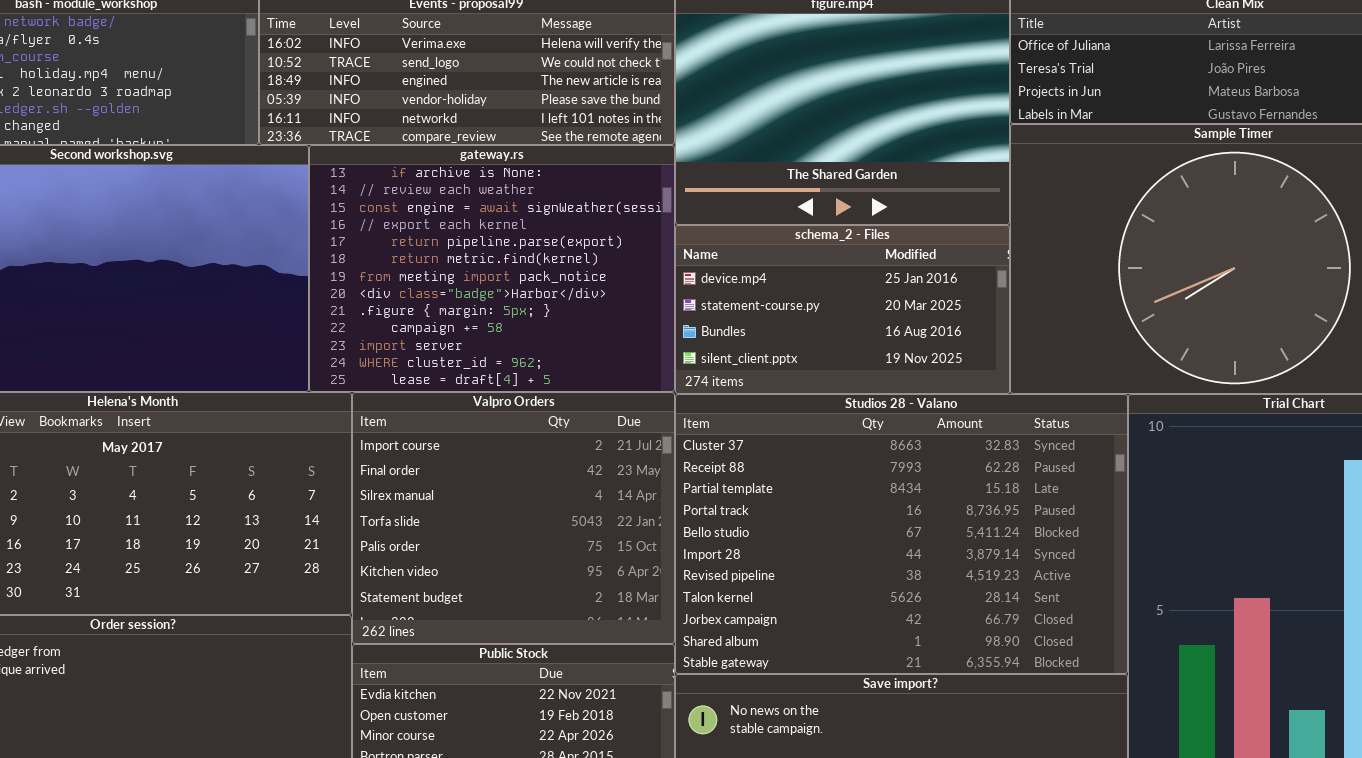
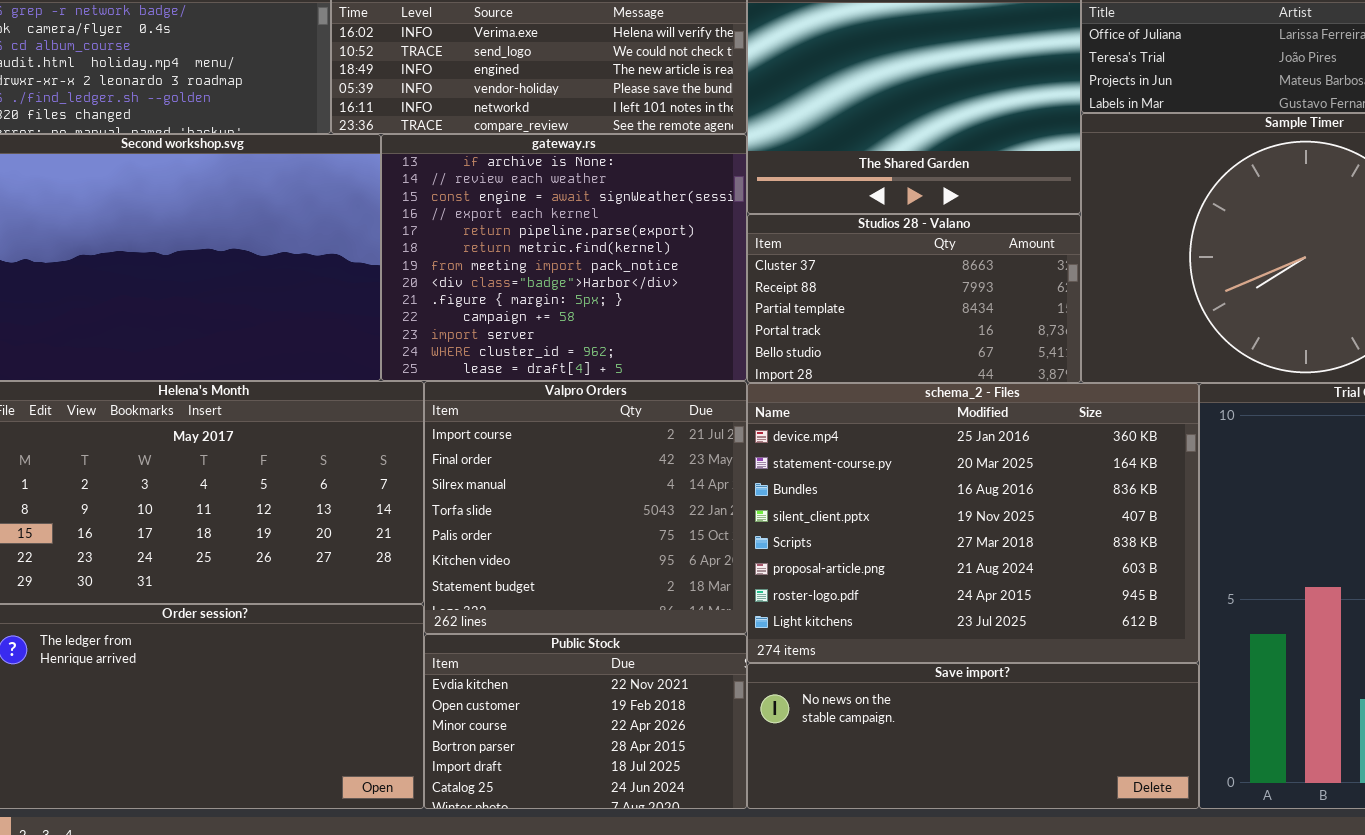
schema_2 - Files: [675,225,1010,394] -> [747,383,1199,663], moved, resized
Studios 28 - Valano: [675,394,1128,674] -> [747,214,1081,383], moved, resized

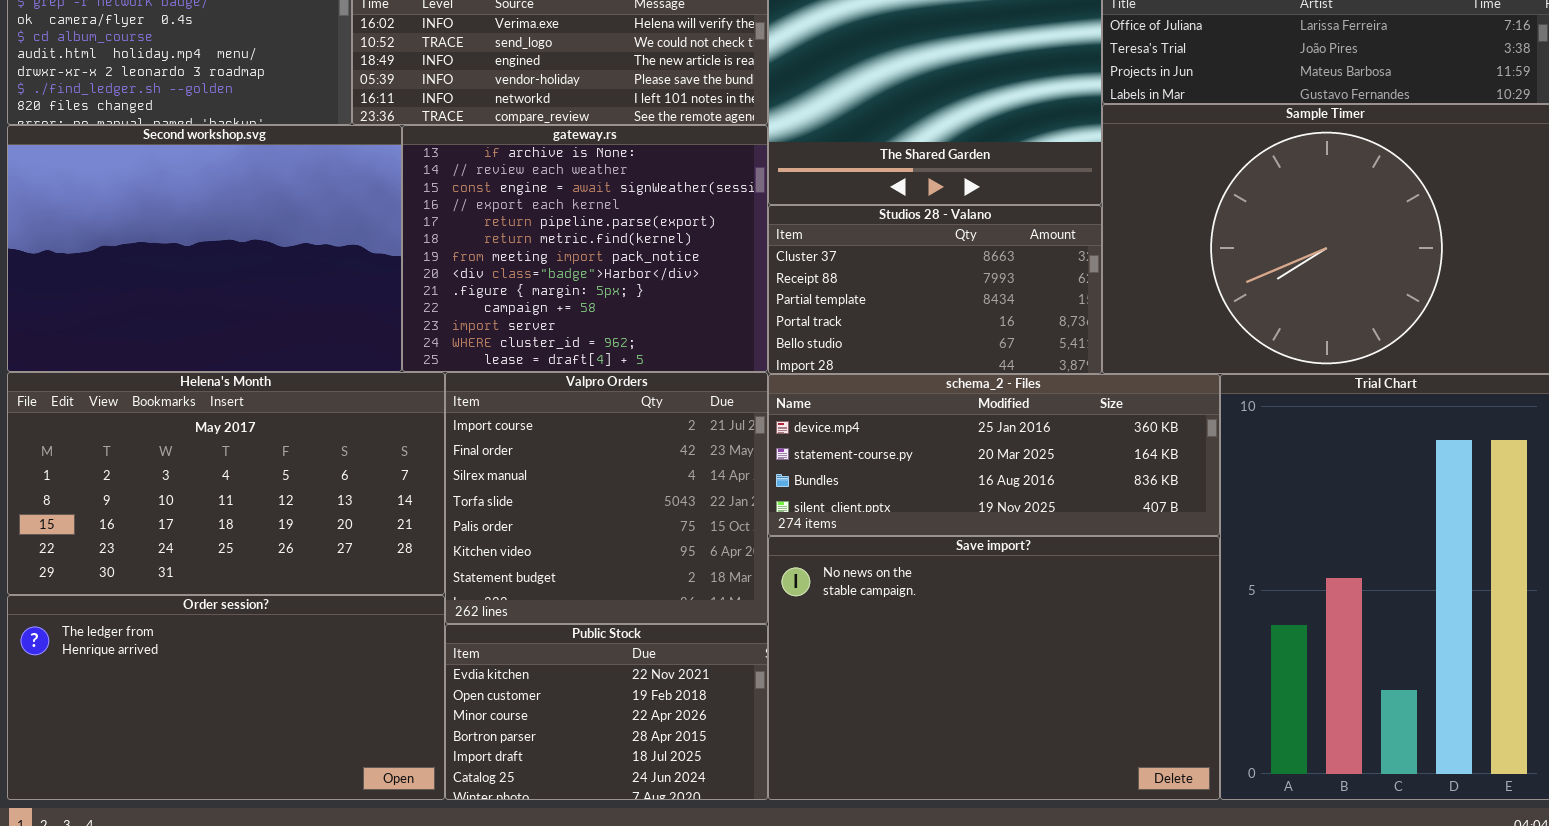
schema_2 - Files: [747,383,1199,663] -> [768,374,1220,536], resized
Save import?: [747,663,1199,809] -> [768,536,1220,800], resized

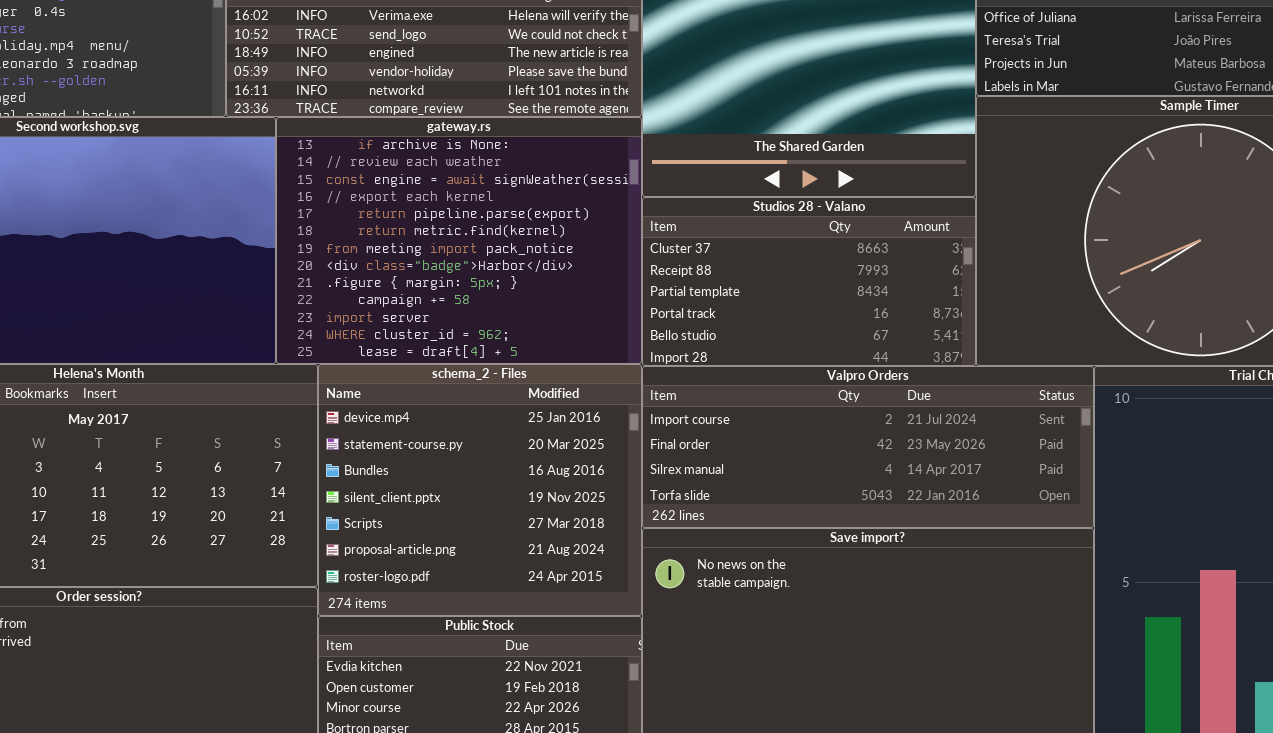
Valpro Orders: [445,372,768,624] -> [642,366,1094,528], moved, resized
schema_2 - Files: [768,374,1220,536] -> [318,364,642,616], moved, resized

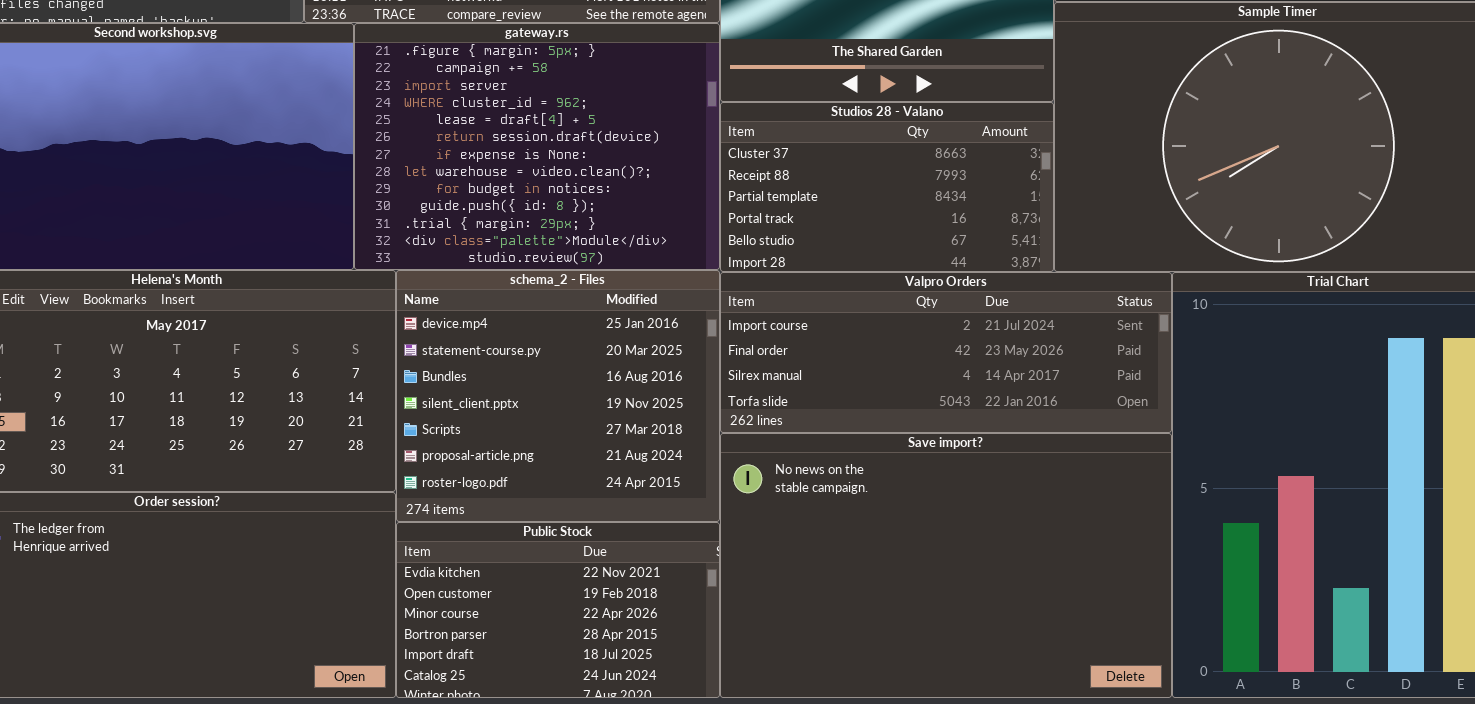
gateway.rs: [276,117,642,364] -> [354,23,720,270], scrolled down 8 rows

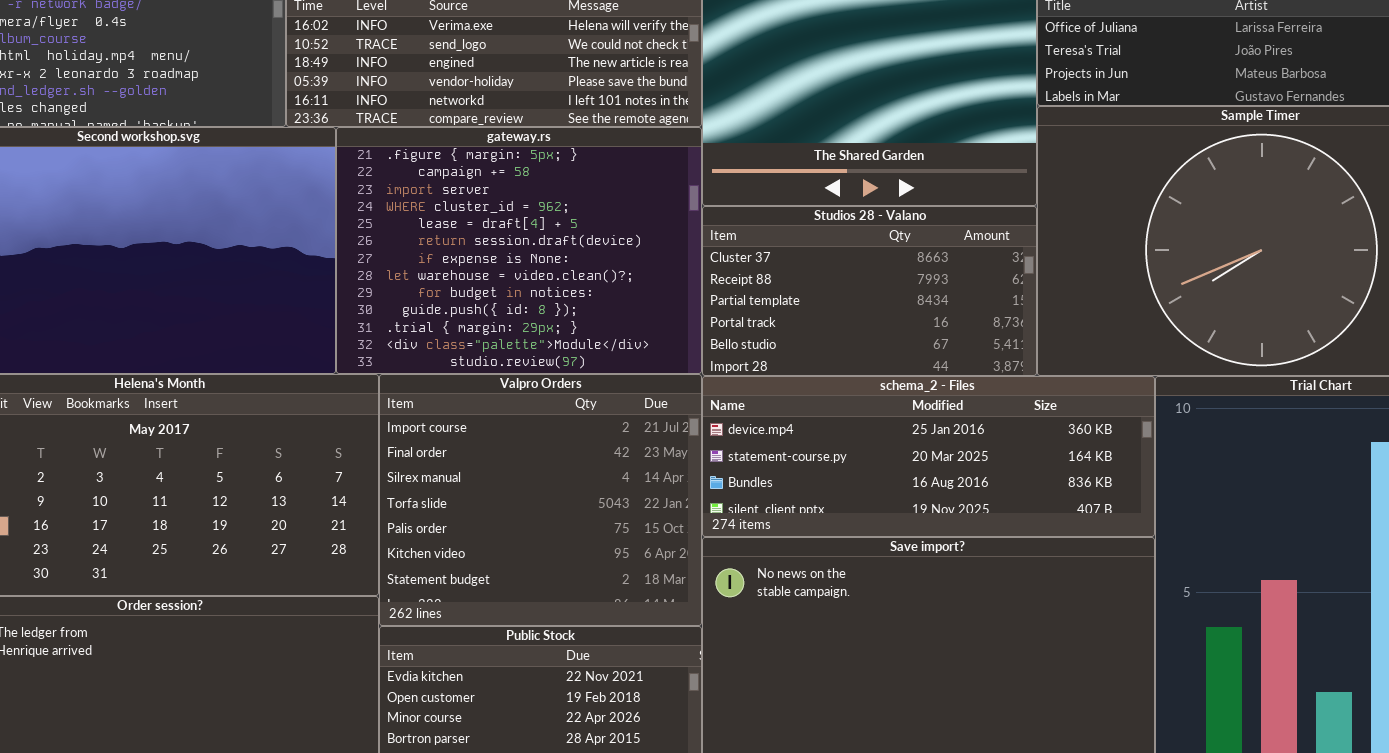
schema_2 - Files: [396,270,720,522] -> [702,376,1155,537], moved, resized
Valpro Orders: [720,272,1172,433] -> [379,374,702,626], moved, resized

